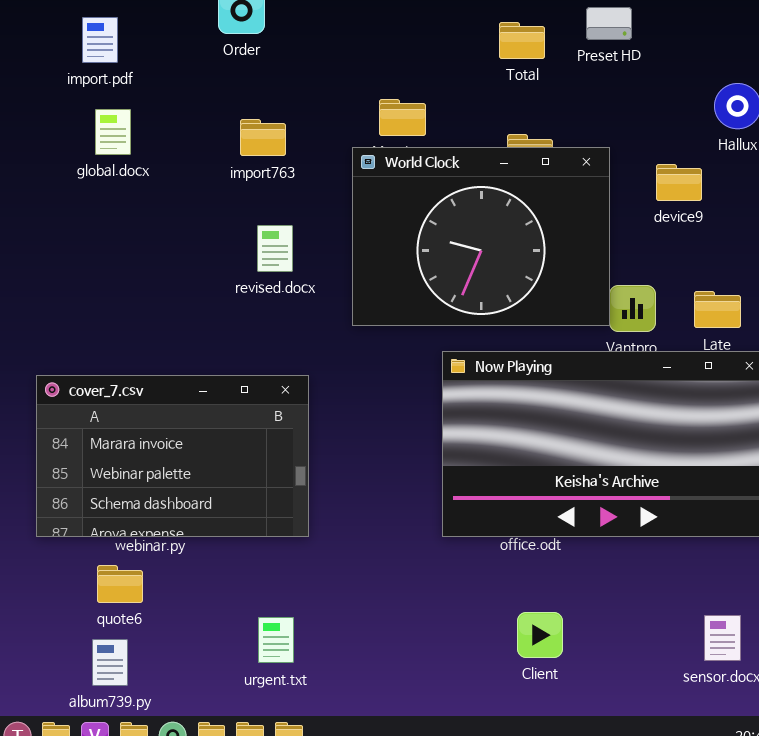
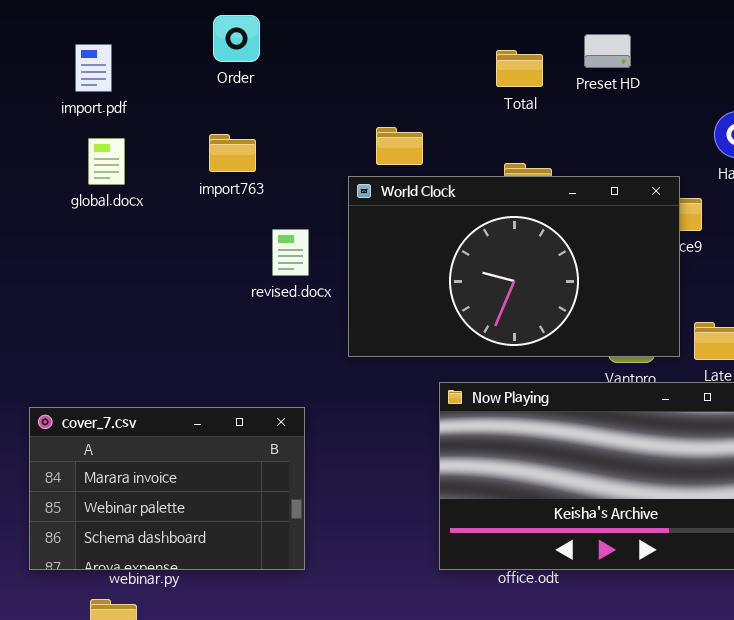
import763: [240,119,286,156] -> [209,134,256,172], moved
World Clock: [352,147,610,326] -> [348,176,680,357], resized
revised.docx: [257,225,293,272] -> [272,229,309,276], moved

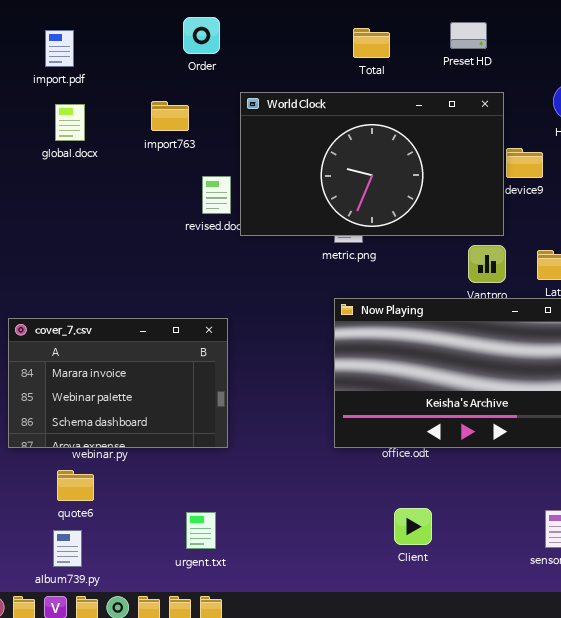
Order: [213,15,260,62] -> [183,17,220,54], moved
Total: [496,50,543,87] -> [353,28,390,58], moved
World Clock: [348,176,680,357] -> [240,92,504,236], moved

